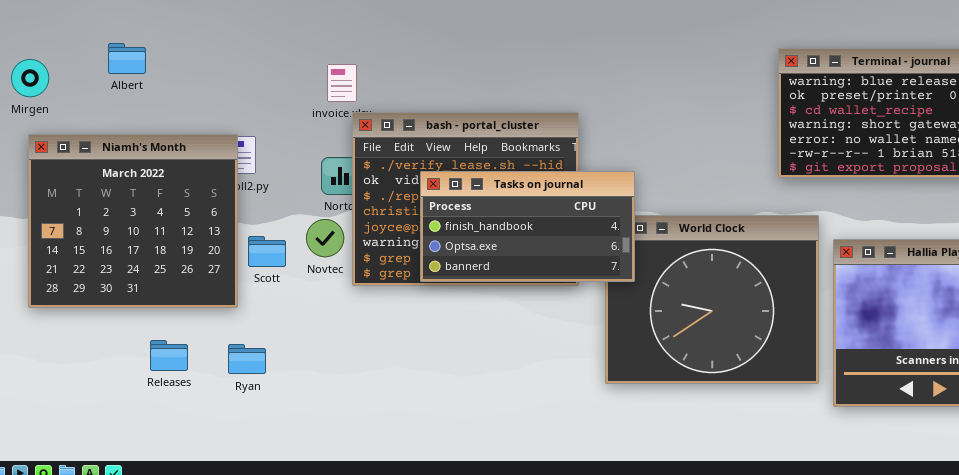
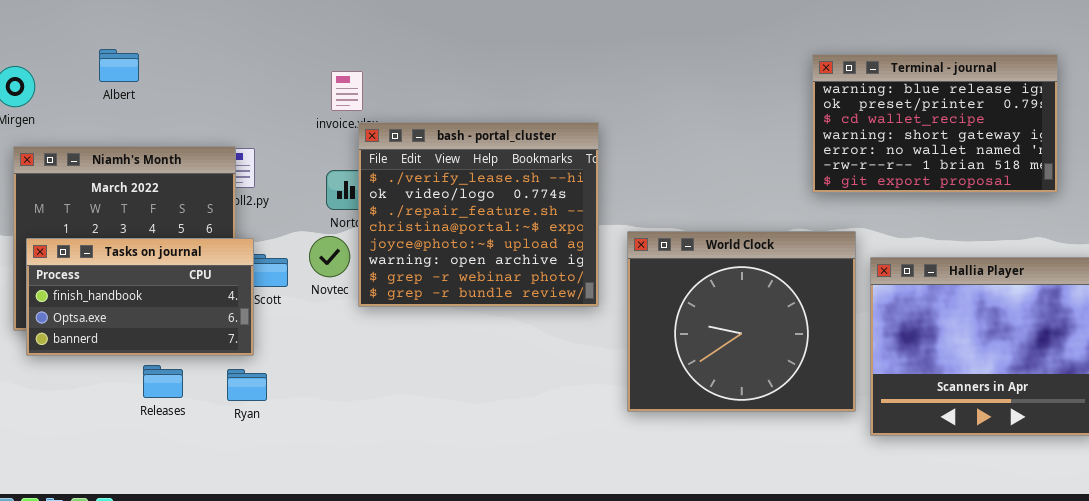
Tasks on journal: [420,171,635,282] -> [26,238,254,356], moved

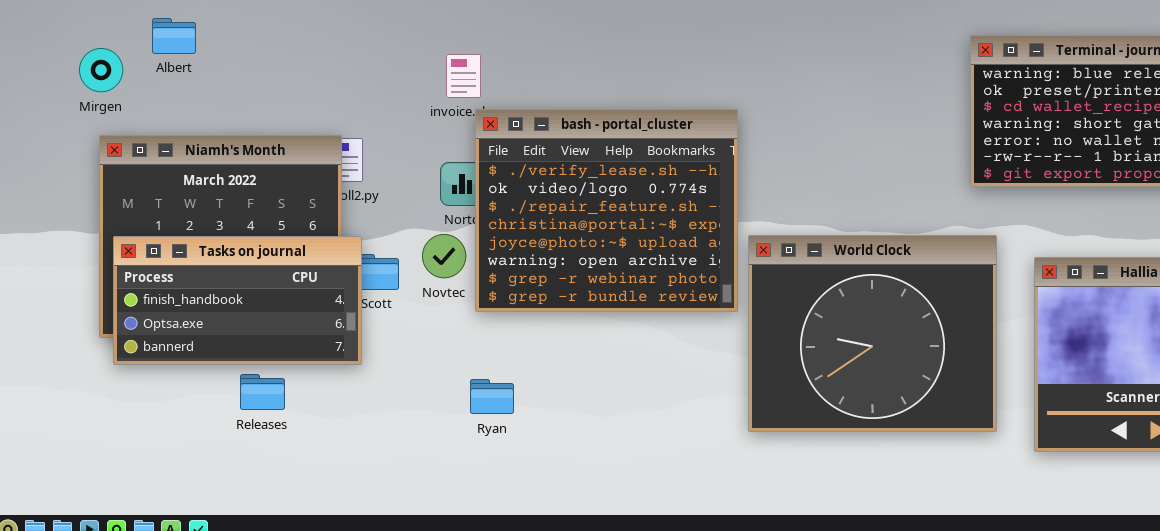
Albert: [99,49,139,82] -> [152,18,196,54], moved
World Clock: [627,231,856,412] -> [748,235,997,432], moved
Ryan: [227,369,267,401] -> [470,379,514,414], moved

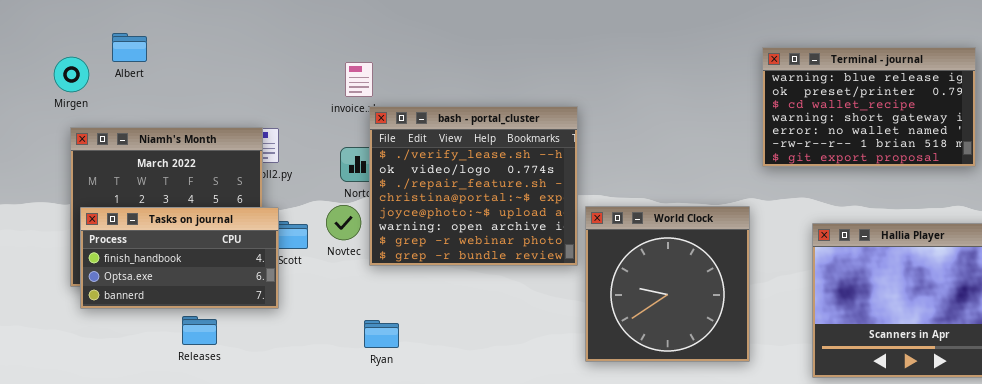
World Clock: [748,235,997,432] -> [585,206,750,362], resized

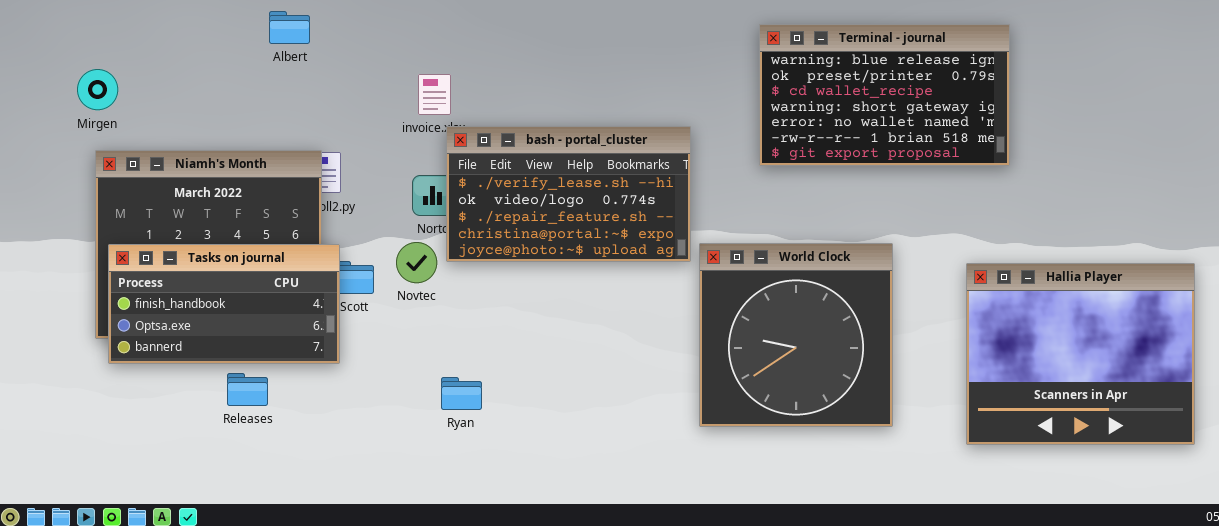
Albert: [112,33,147,62] -> [269,11,310,44], moved
Terminal - journal: [762,47,976,167] -> [759,24,1010,166], moved
bash - portal_cluster: [369,106,578,266] -> [446,126,691,262], resized

